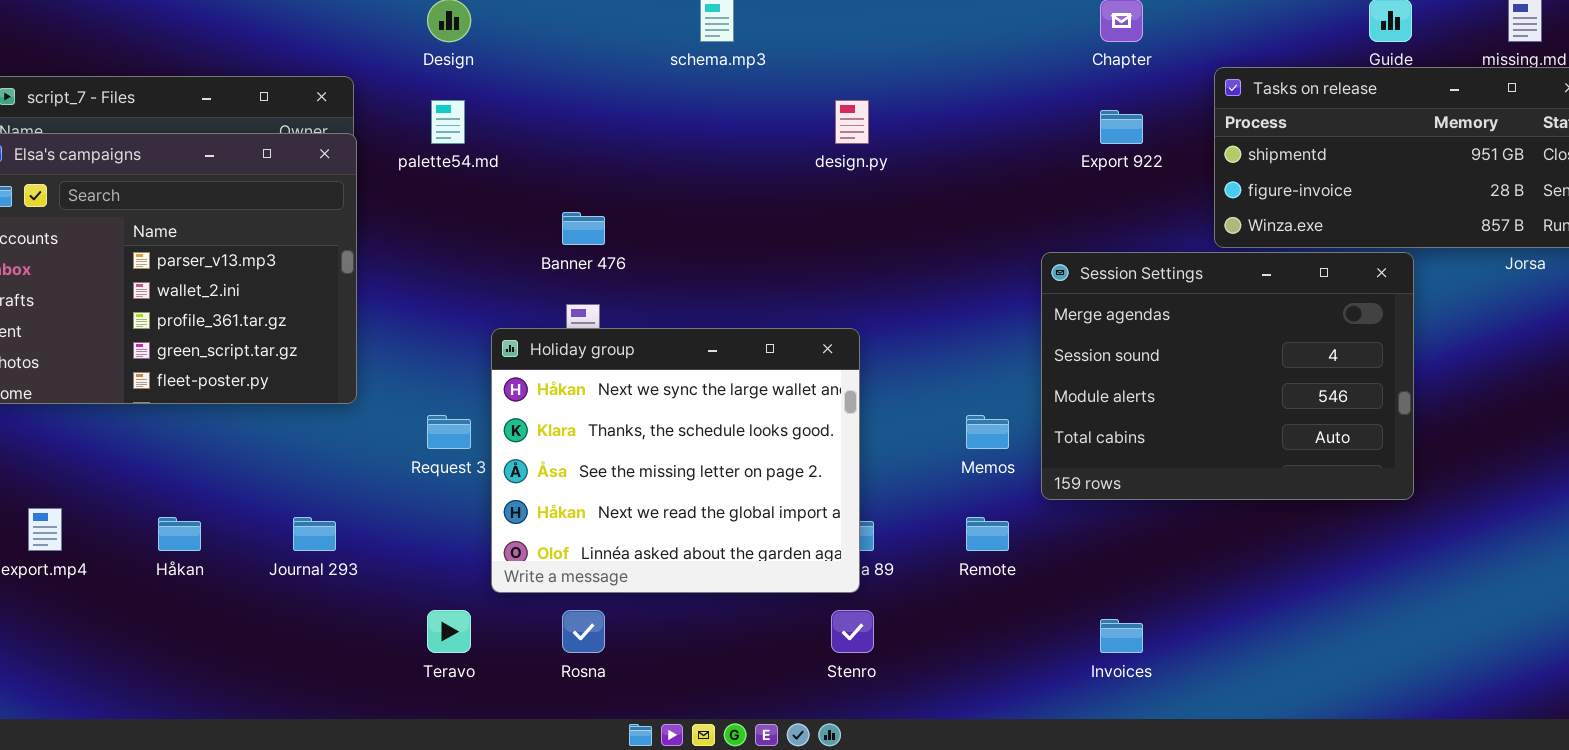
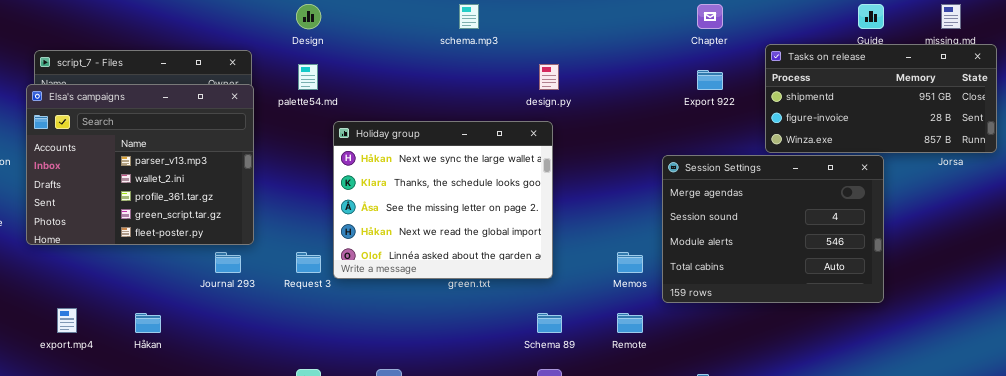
Holiday group: [491,328,860,593] -> [333,121,553,279], moved
Journal 293: [293,517,336,551] -> [215,252,241,273], moved

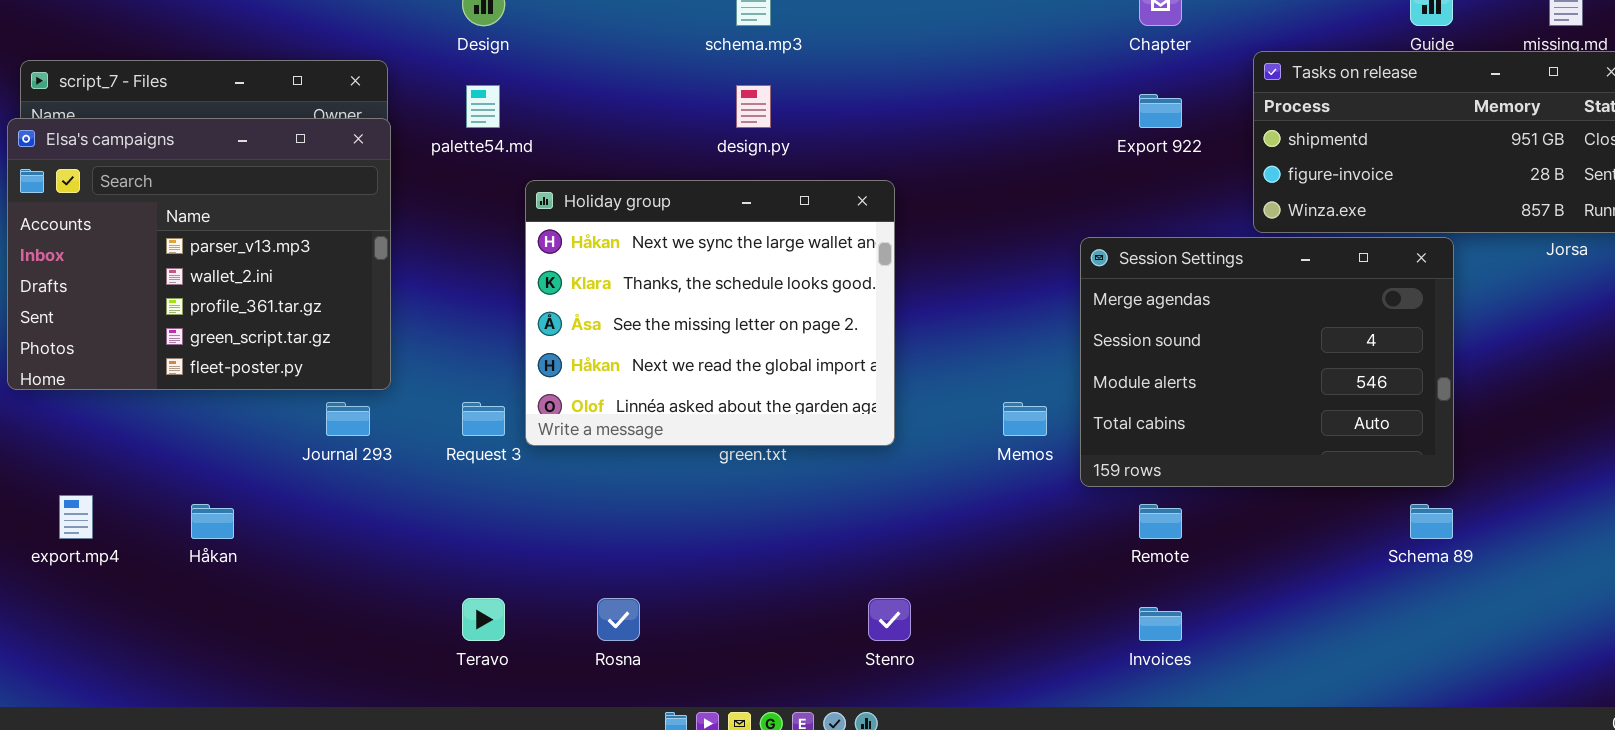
design.py: [539,64,559,90] -> [736,85,771,128], moved
Schema 89: [537,313,562,333] -> [1410,504,1453,539], moved
Remote: [617,313,643,333] -> [1139,504,1182,539], moved

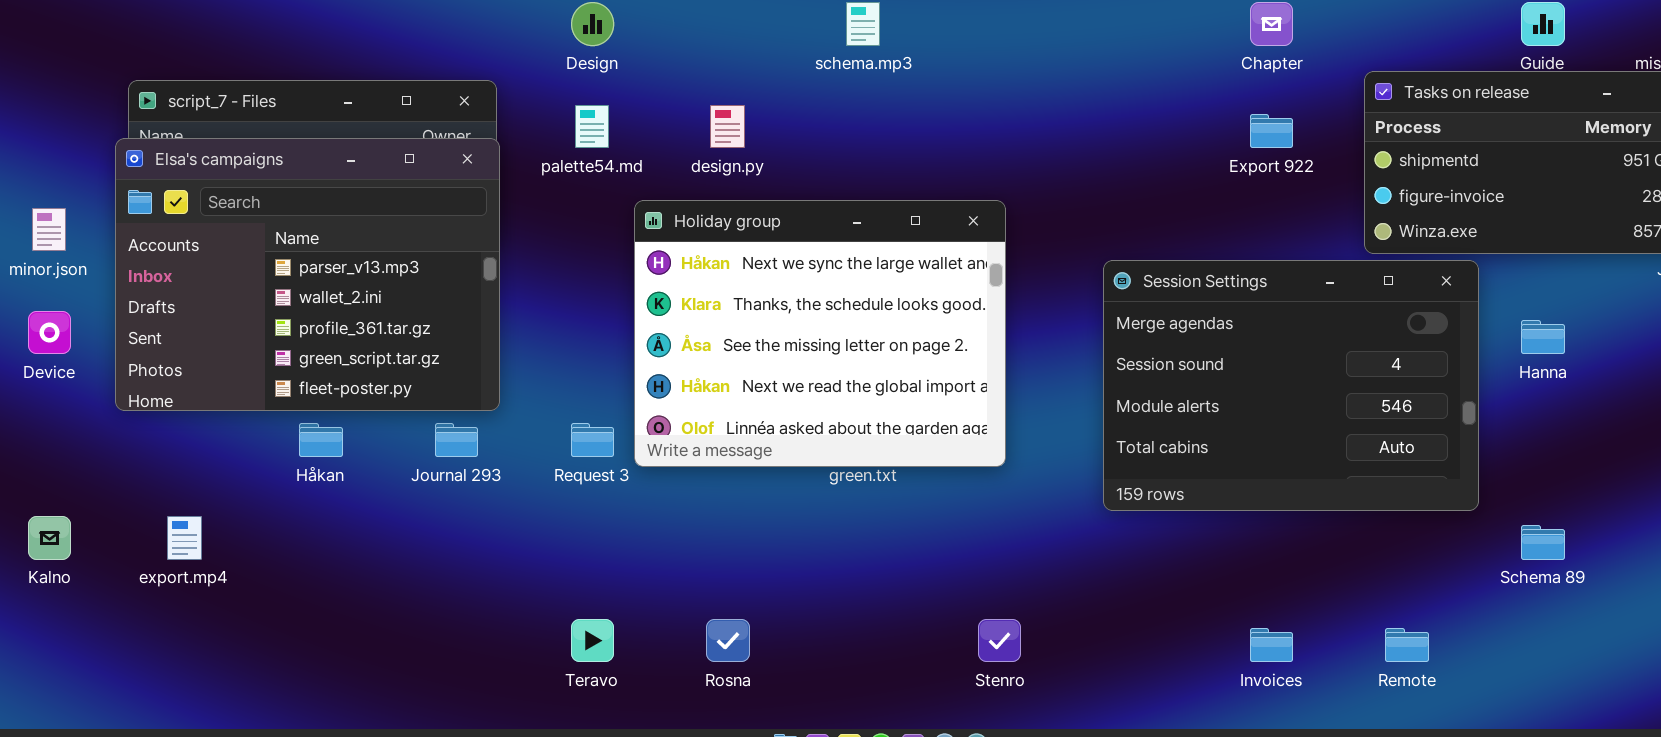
design.py: [736,85,771,128] -> [710,105,745,148], moved
Session Settings: [1080,237,1454,487] -> [1103,260,1479,511], moved
Håkan: [191,504,234,539] -> [299,423,343,457], moved
Remote: [1139,504,1182,539] -> [1385,628,1429,662], moved

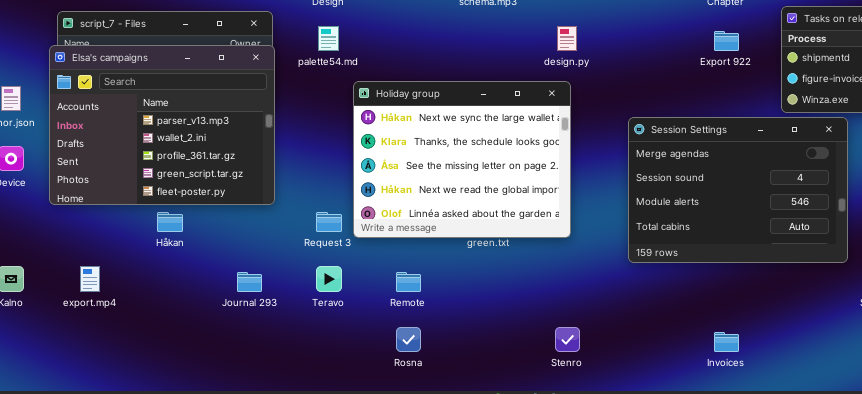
design.py: [710,105,745,148] -> [557,26,577,51], moved
Journal 293: [435,423,478,457] -> [237,272,262,292], moved
Teravo: [571,619,614,662] -> [316,266,342,292], moved
Remote: [1385,628,1429,662] -> [396,272,421,292], moved

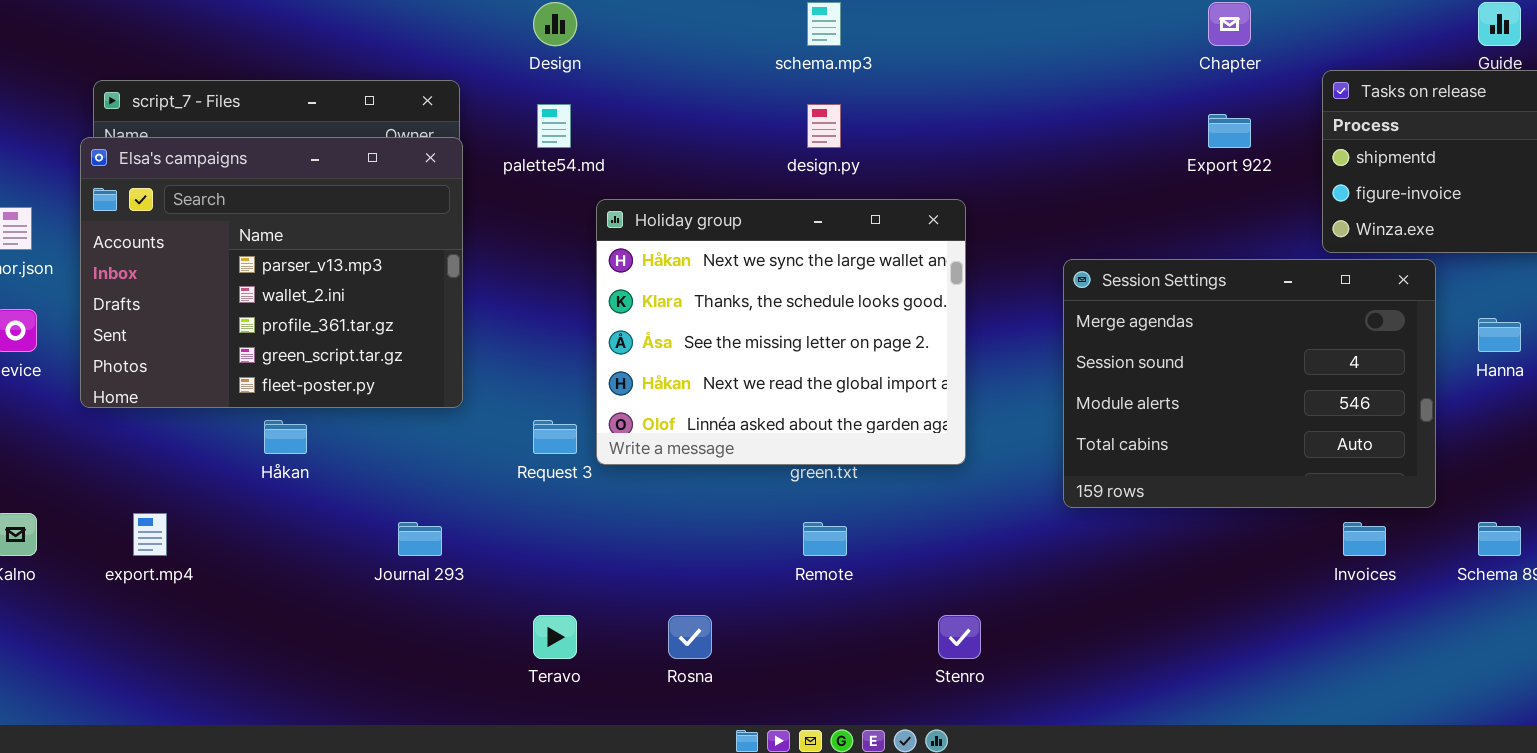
design.py: [557,26,577,51] -> [807,104,841,148], moved
Teravo: [316,266,342,292] -> [533,615,577,659], moved
Remote: [396,272,421,292] -> [803,522,847,556], moved
Invoices: [714,332,739,352] -> [1343,522,1386,556], moved

